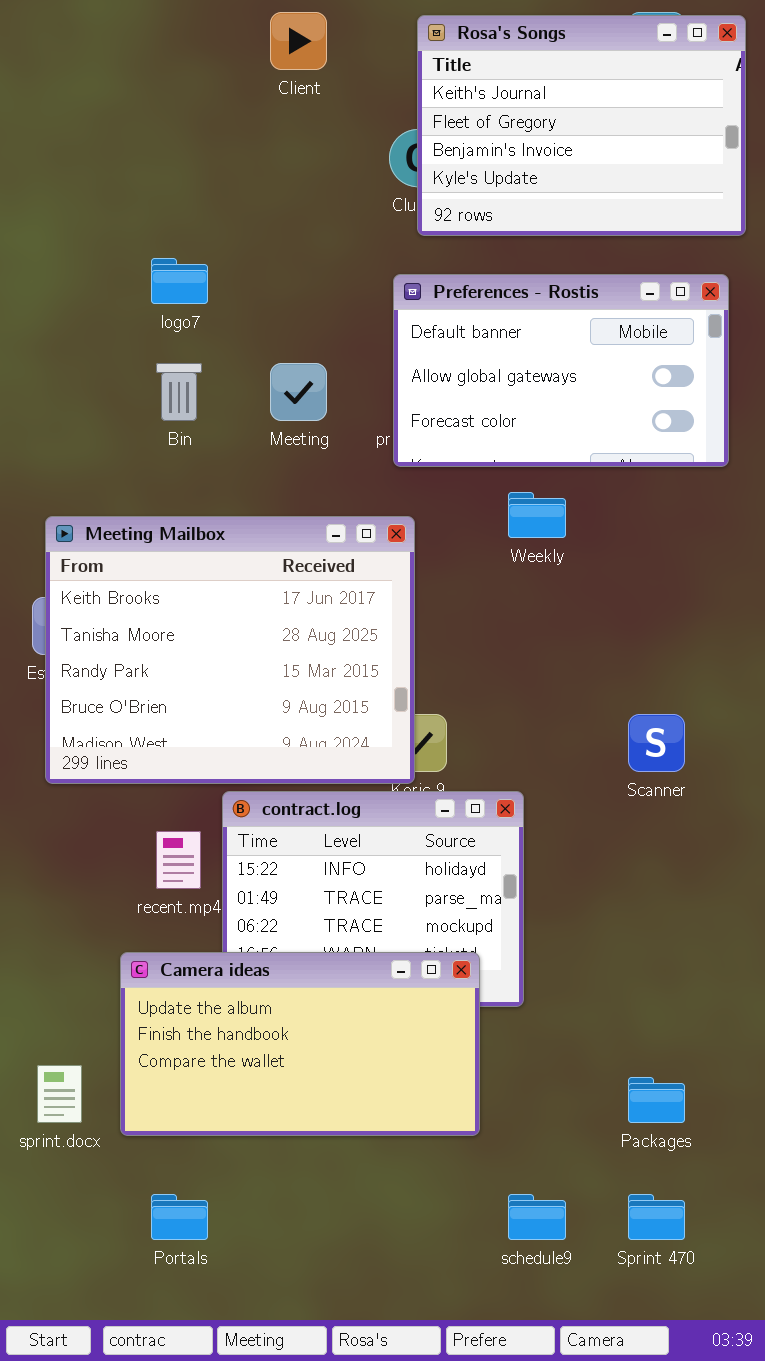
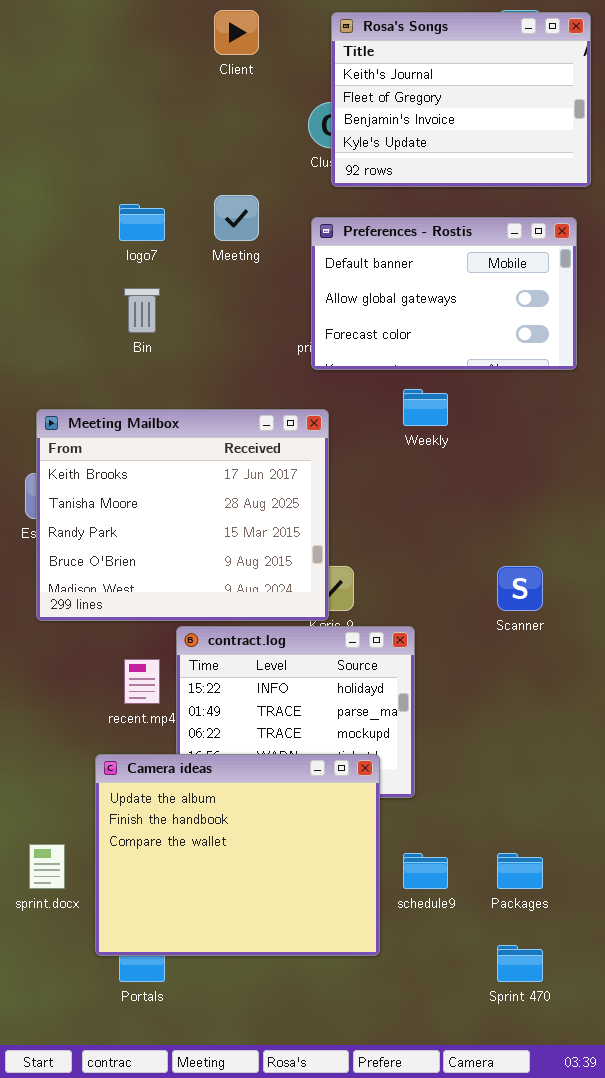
Meeting: [270,363,327,421] -> [214,195,259,241], moved
Camera ideas: [120,952,480,1136] -> [95,754,380,956], resized
schedule9: [508,1194,566,1240] -> [403,853,448,889], moved

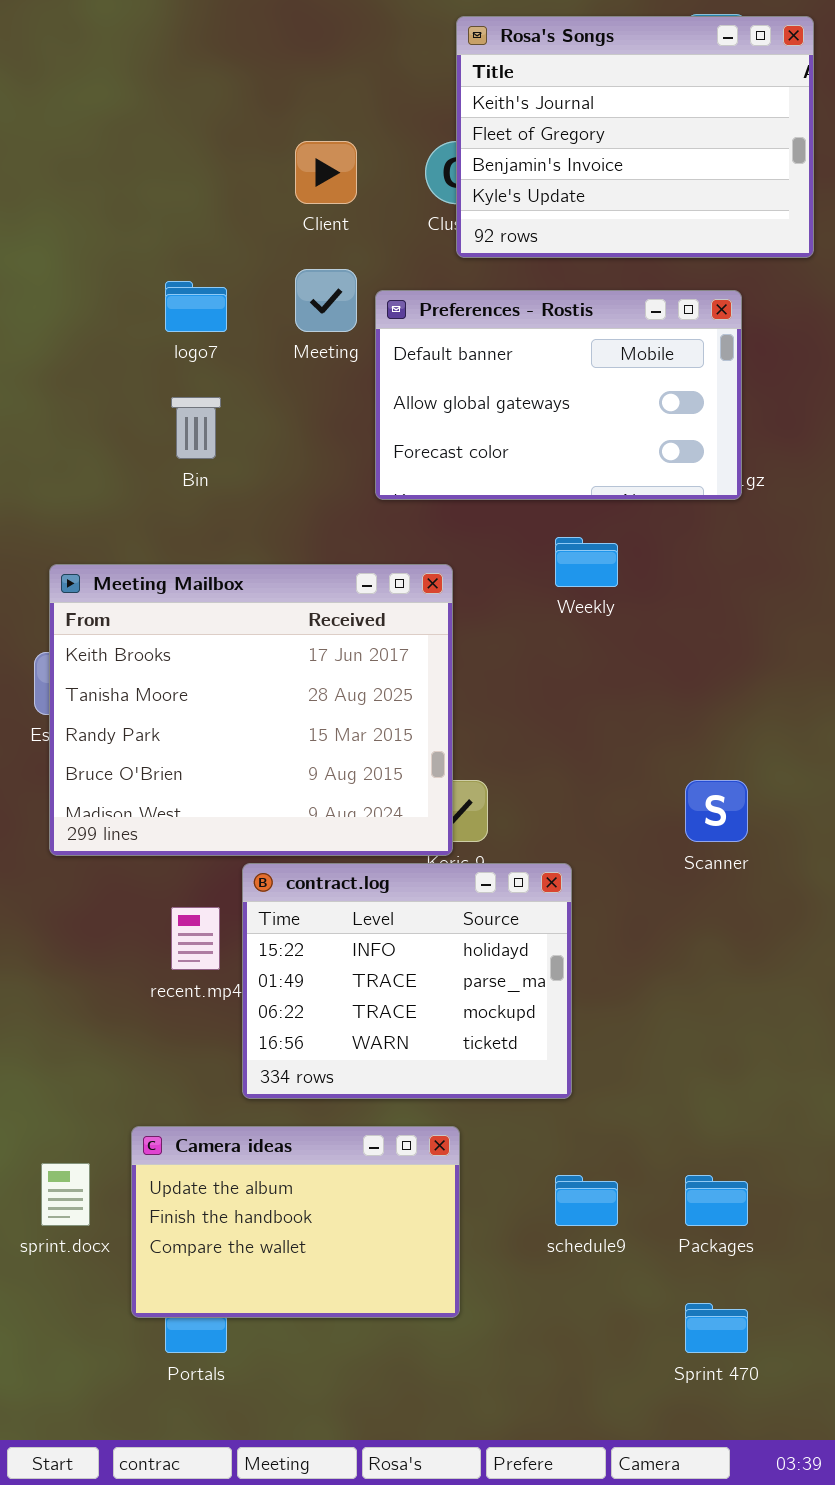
Client: [214,10,259,55] -> [295,141,357,204], moved
Preferences - Rostis: [311,217,577,370] -> [375,290,742,500], moved
Camera ideas: [95,754,380,956] -> [131,1126,460,1318], resized

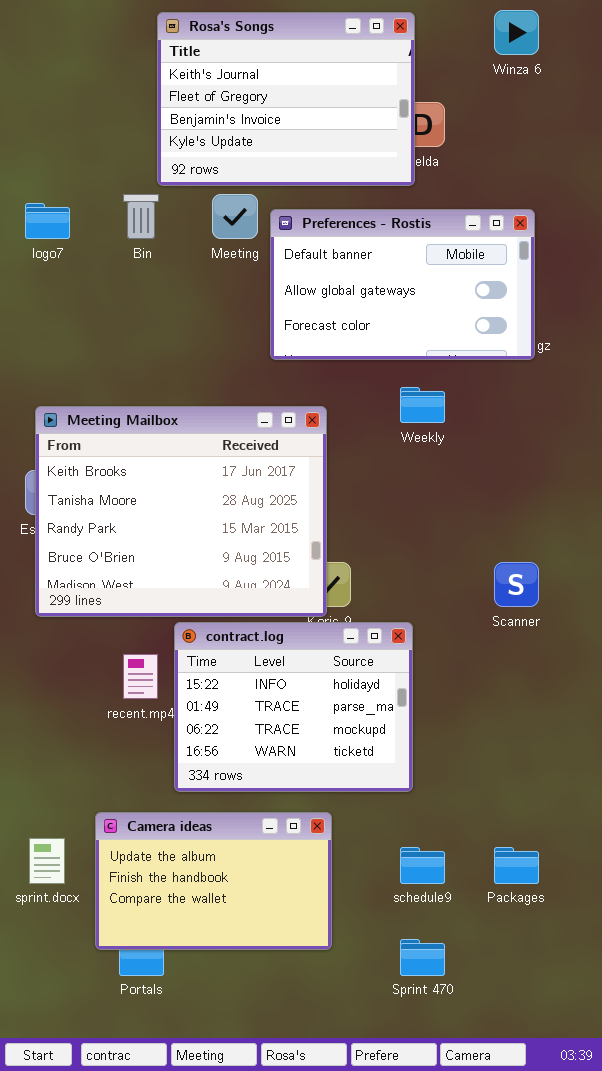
Rosa's Songs: [456,16,814,258] -> [157,12,415,186], moved
logo7: [165,281,227,332] -> [25,203,70,239], moved
Bin: [171,397,221,459] -> [123,194,159,239], moved
Sprint 470: [685,1303,748,1353] -> [400,939,445,976], moved

